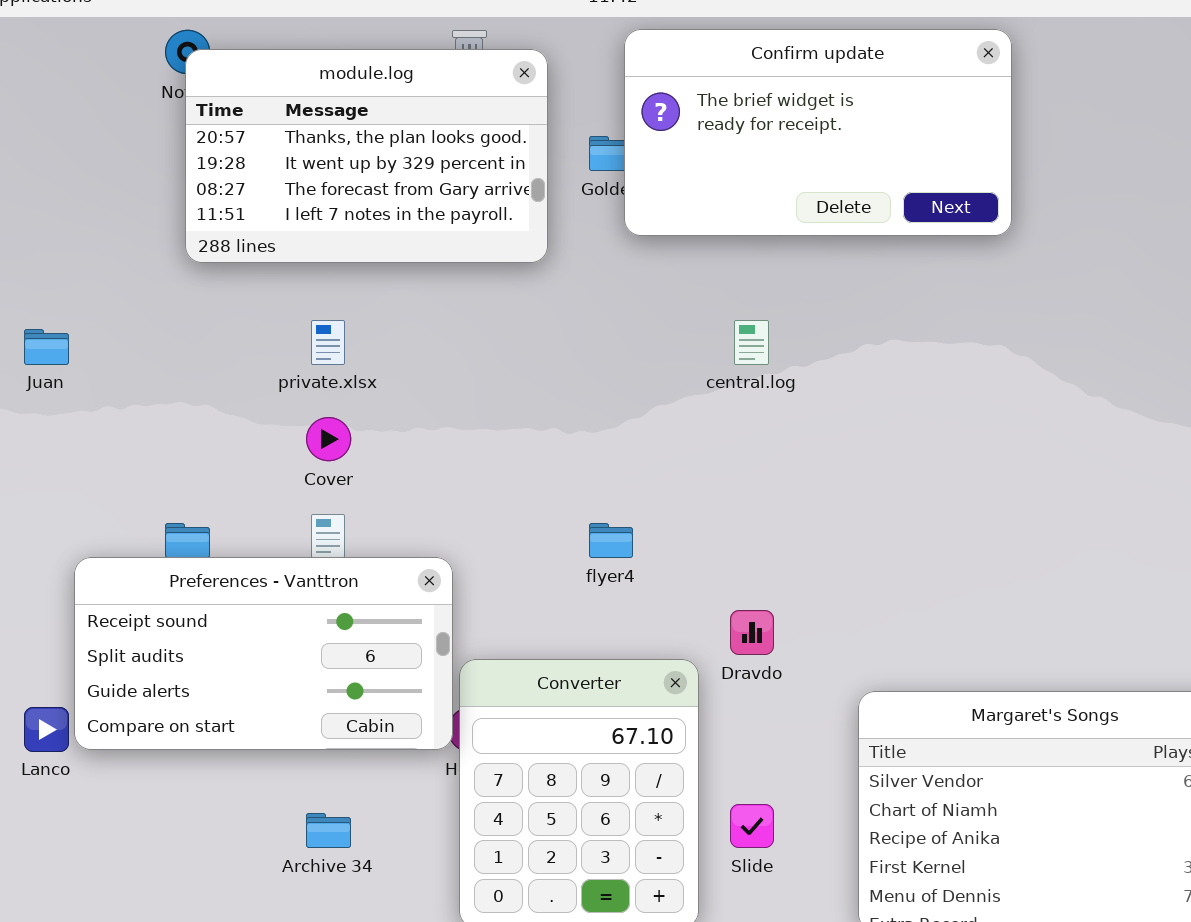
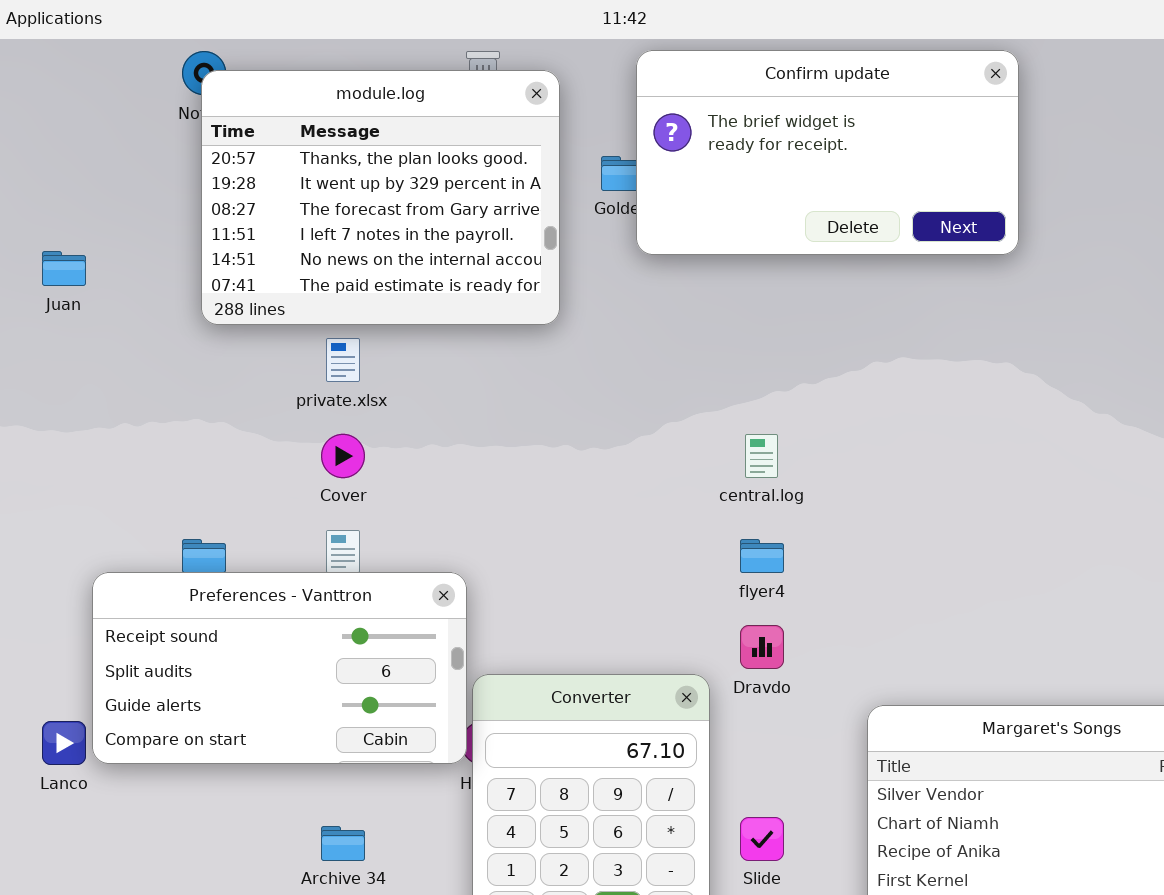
module.log: [185,49,548,263] -> [201,70,560,325], resized
central.log: [734,320,769,365] -> [745,434,778,478], moved
Juan: [24,329,69,365] -> [42,251,86,286], moved
flyer4: [589,523,633,558] -> [740,539,784,573], moved

